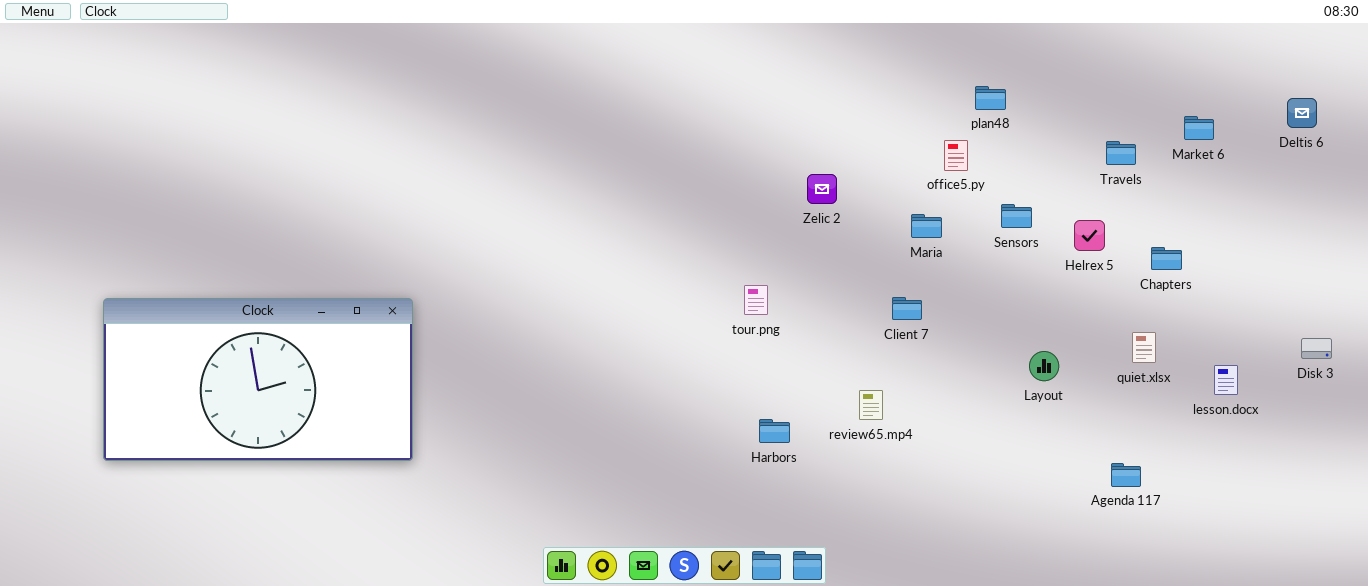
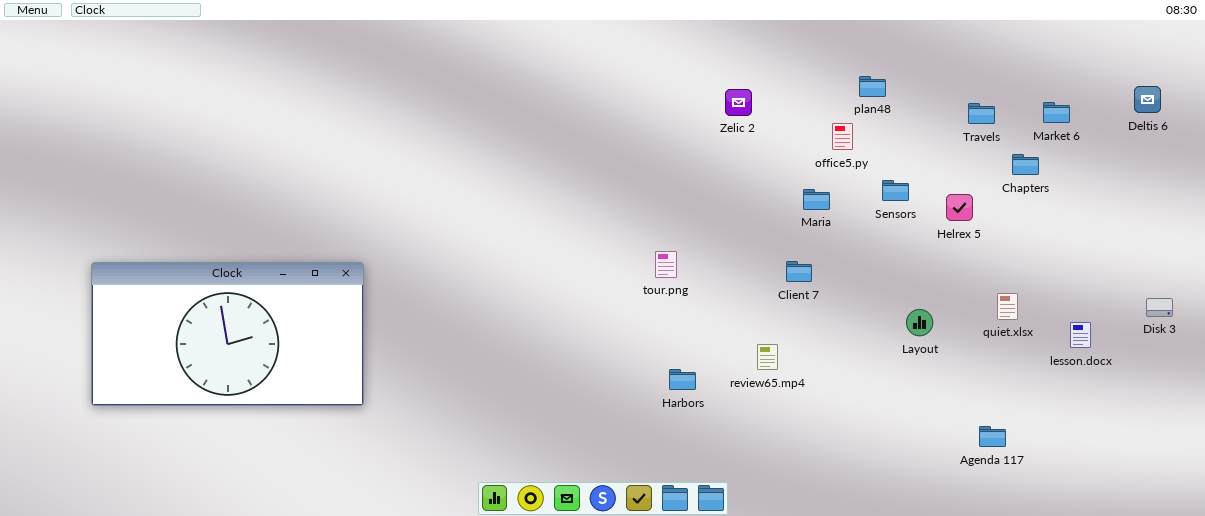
Travels: [1106,141,1136,165] -> [968,103,995,124], moved
Zelic 2: [807,174,837,204] -> [725,89,752,116], moved
Chapters: [1151,247,1182,270] -> [1012,154,1039,175], moved
Agenda 117: [1111,463,1141,487] -> [979,426,1006,447], moved

